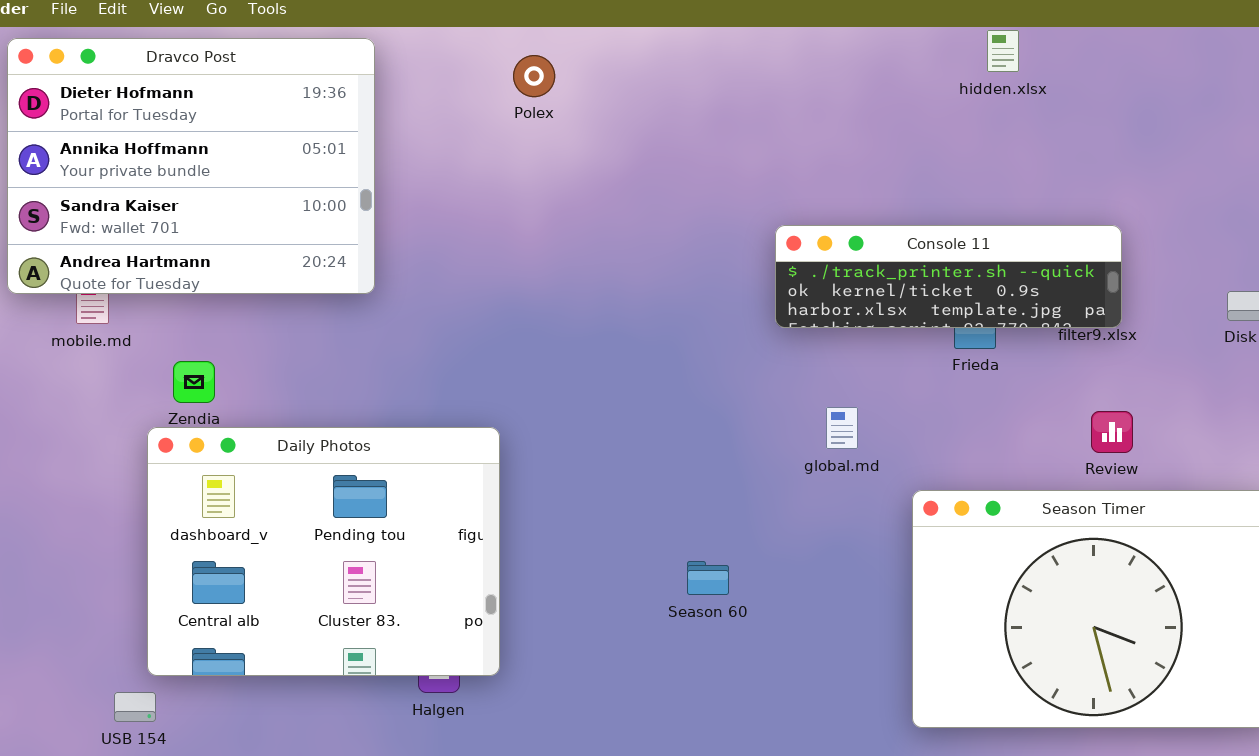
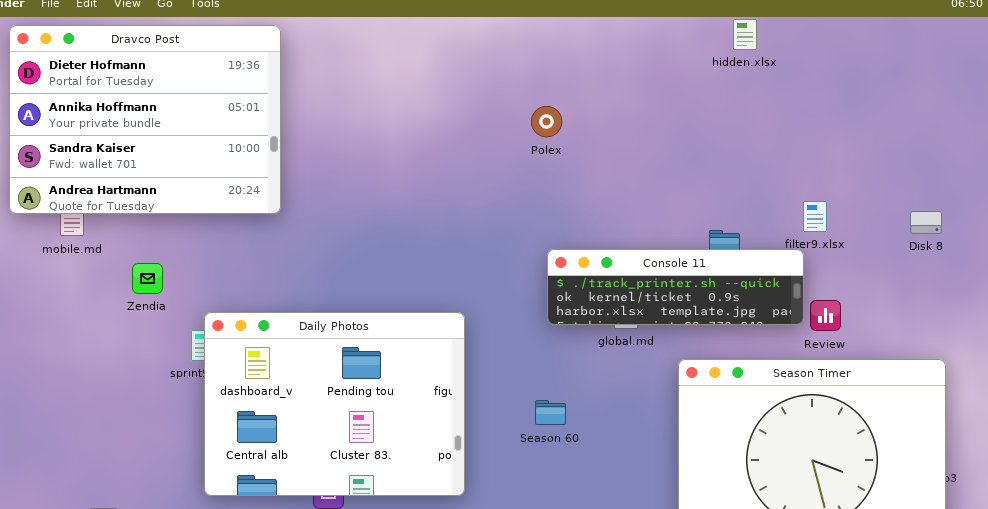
Polex: [513,55,555,97] -> [531,106,562,137], moved
Console 11: [775,225,1122,328] -> [547,249,804,325], moved
Daily Photos: [147,427,500,676] -> [204,312,465,496], moved
Season 60: [687,561,729,595] -> [535,400,566,425], moved

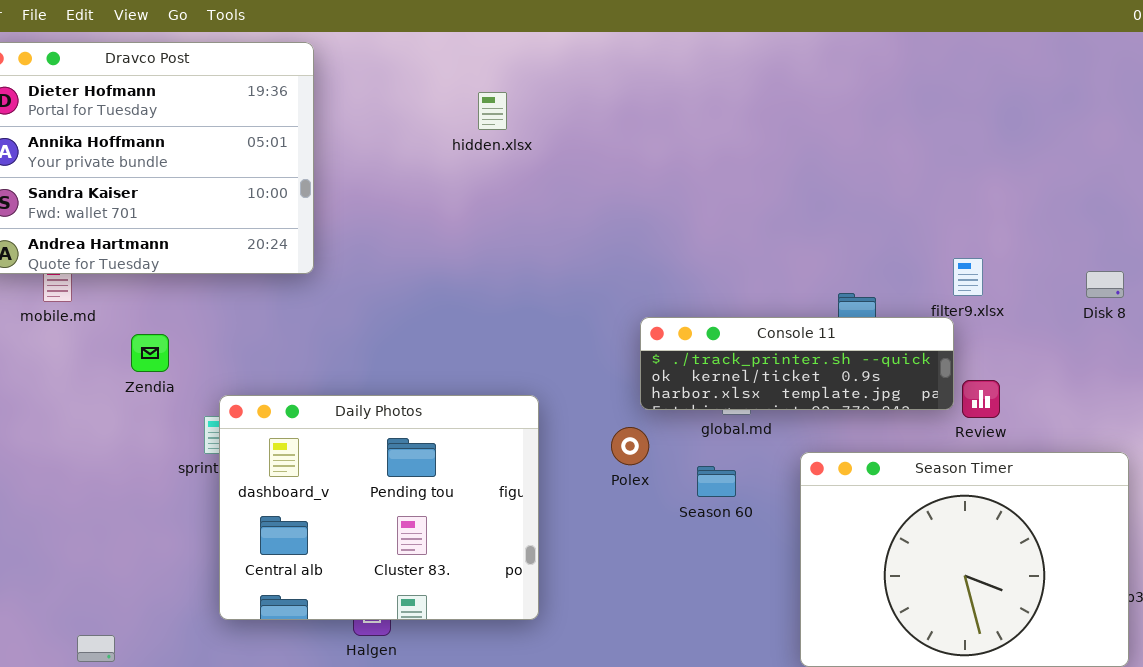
hidden.xlsx: [733,19,757,50] -> [478,92,507,130], moved
Polex: [531,106,562,137] -> [611,427,649,465], moved
Season 60: [535,400,566,425] -> [697,466,736,497], moved

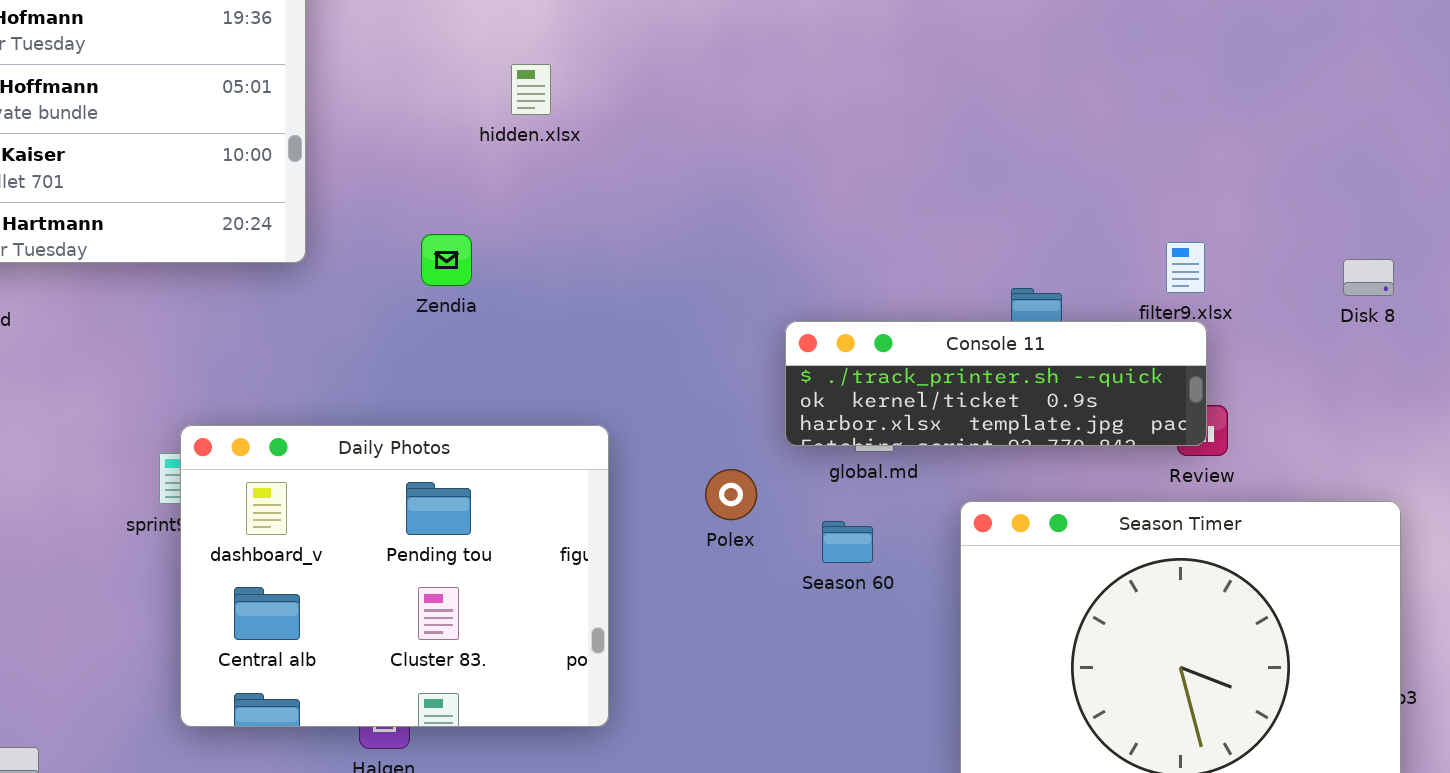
hidden.xlsx: [478,92,507,130] -> [511,64,551,115], moved
Console 11: [640,317,954,410] -> [785,321,1207,446], moved
Zendia: [131,334,169,372] -> [421,234,472,286], moved

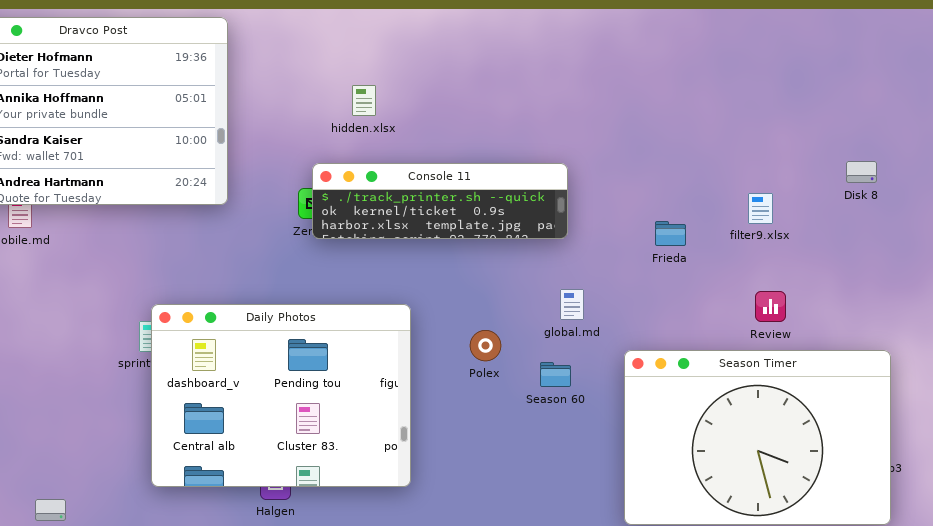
Disk 8: [1343,259,1394,296] -> [846,161,877,183], moved
Console 11: [785,321,1207,446] -> [312,163,568,239], moved

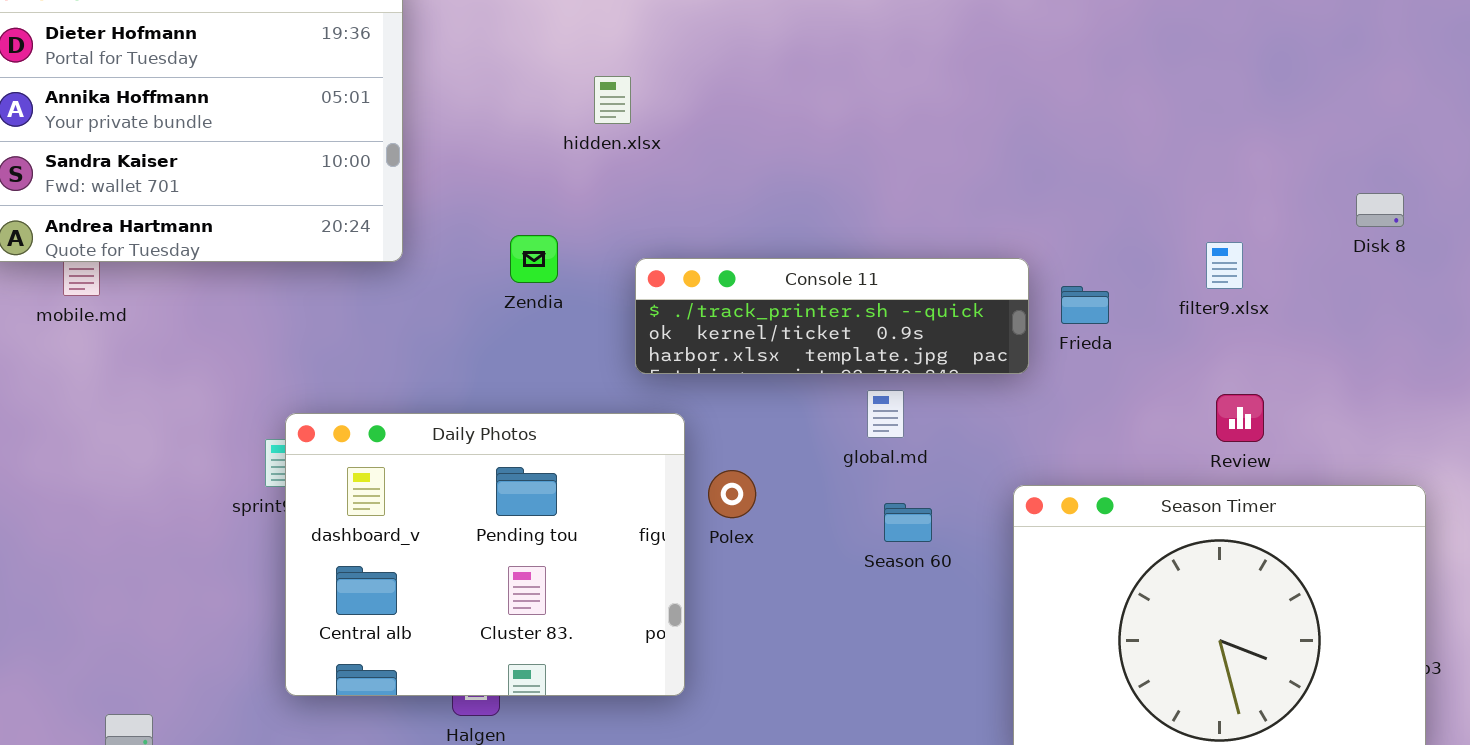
Console 11: [312,163,568,239] -> [635,258,1029,374], moved
global.md: [560,289,584,320] -> [867,390,904,438], moved
Polex: [470,330,501,361] -> [708,470,756,518], moved

